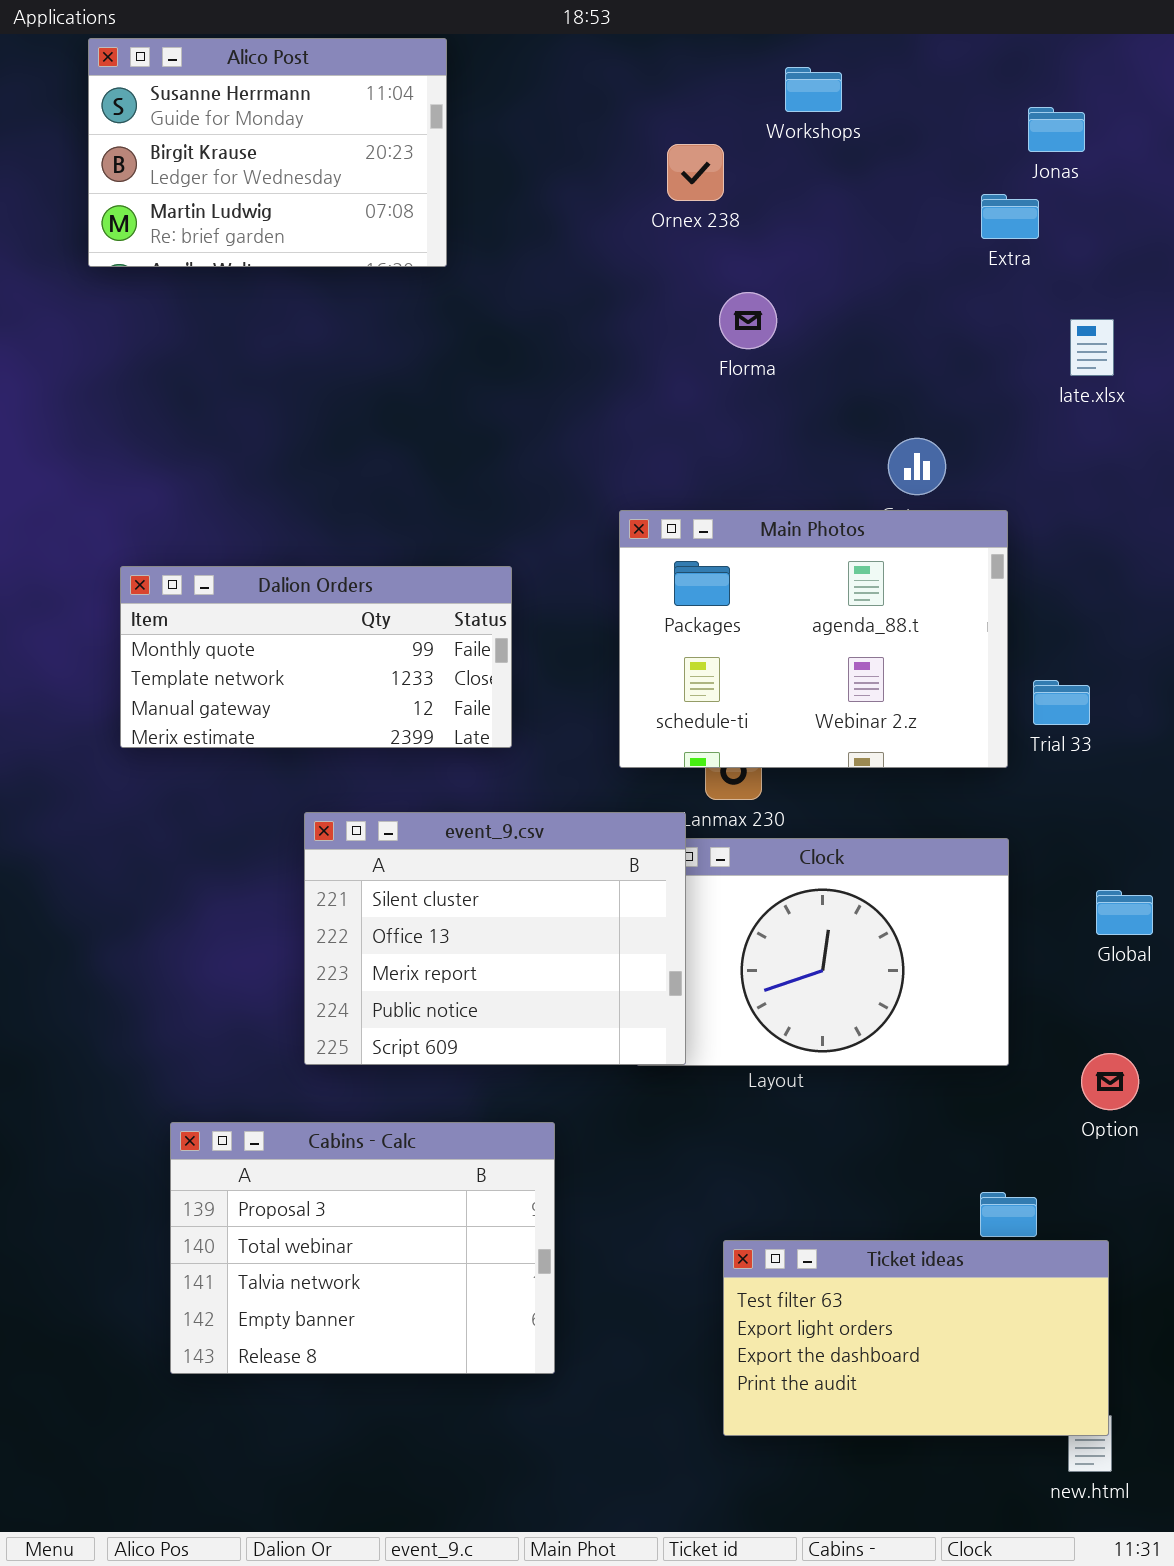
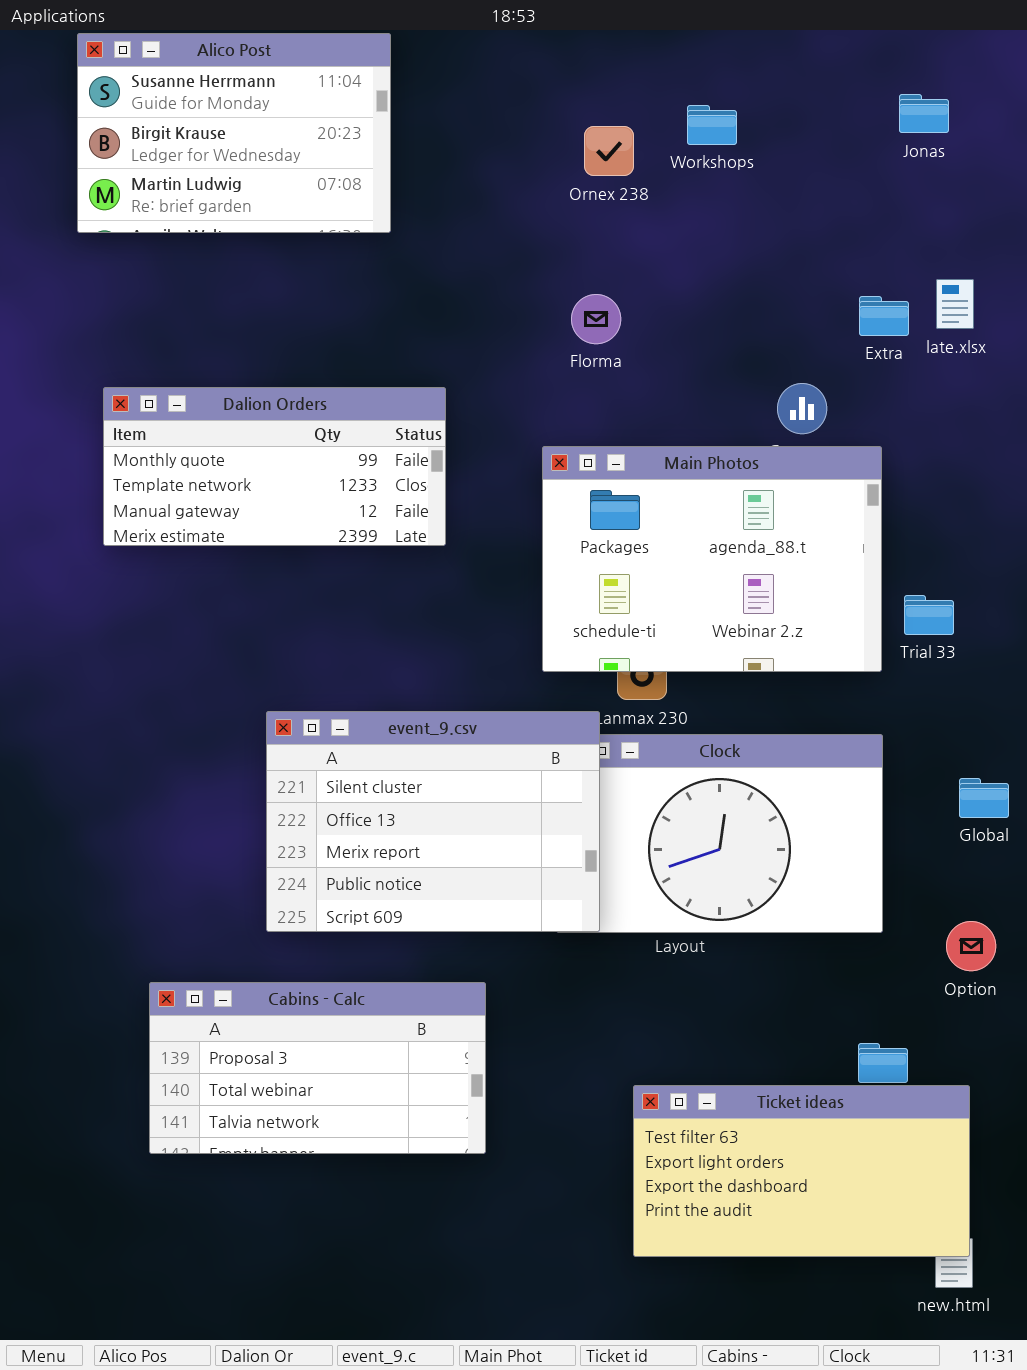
Workshops: [785,67,842,112] -> [687,105,737,145], moved
Extra: [981,194,1039,239] -> [859,296,909,336], moved
Florma: [719,292,777,349] -> [571,294,621,344], moved
Dalion Orders: [120,566,512,748] -> [103,387,446,546], moved
Cabins - Calc: [170,1122,555,1374] -> [149,982,486,1154], resized

